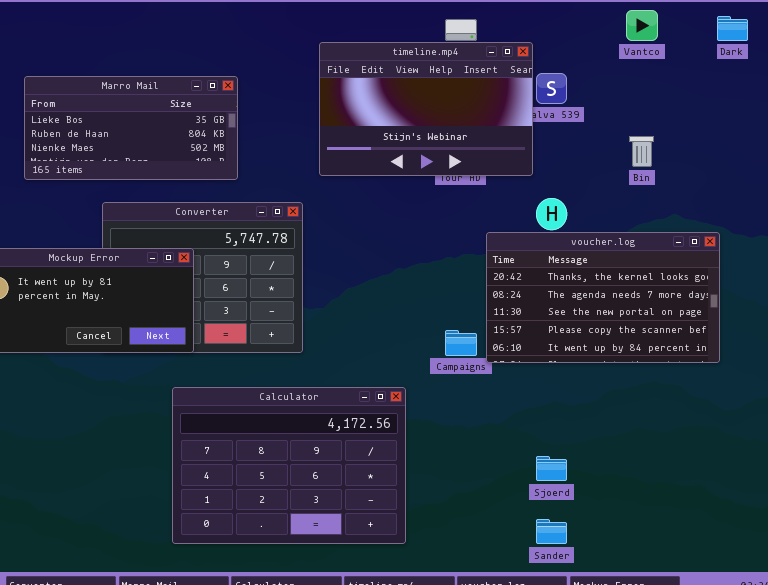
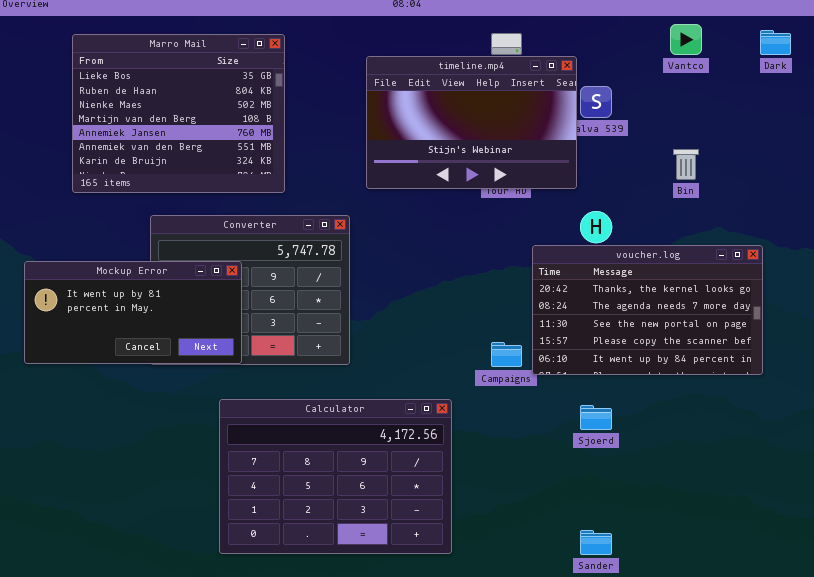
Marro Mail: [24,76,238,180] -> [72,34,285,193], resized
Sjoerd: [536,456,567,481] -> [580,405,612,430], moved

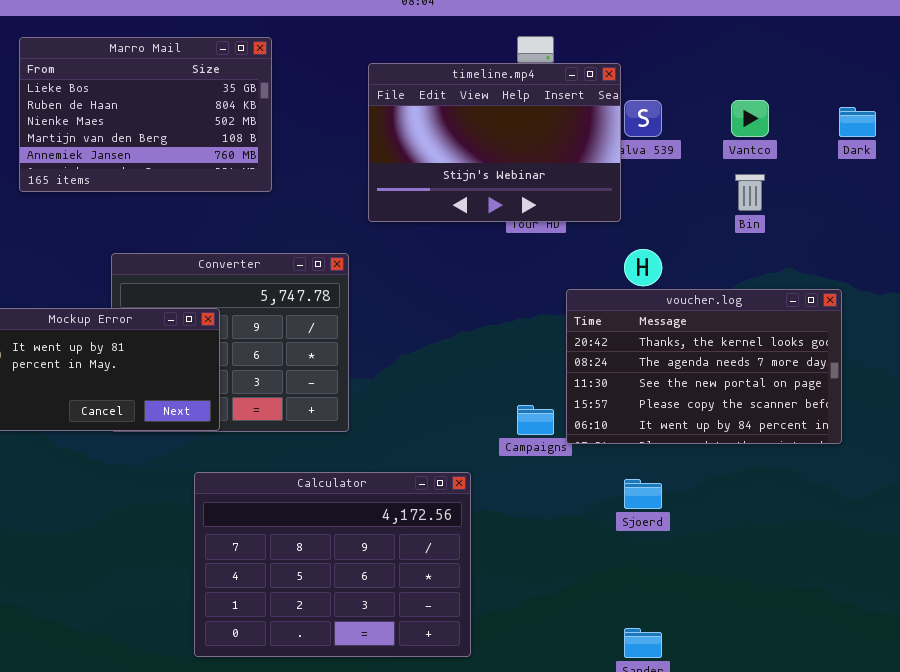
Vantco: [670,24,702,55] -> [731,100,769,137], moved
Dark: [760,30,791,55] -> [839,107,876,137], moved
Marro Mail: [72,34,285,193] -> [19,37,272,192], resized

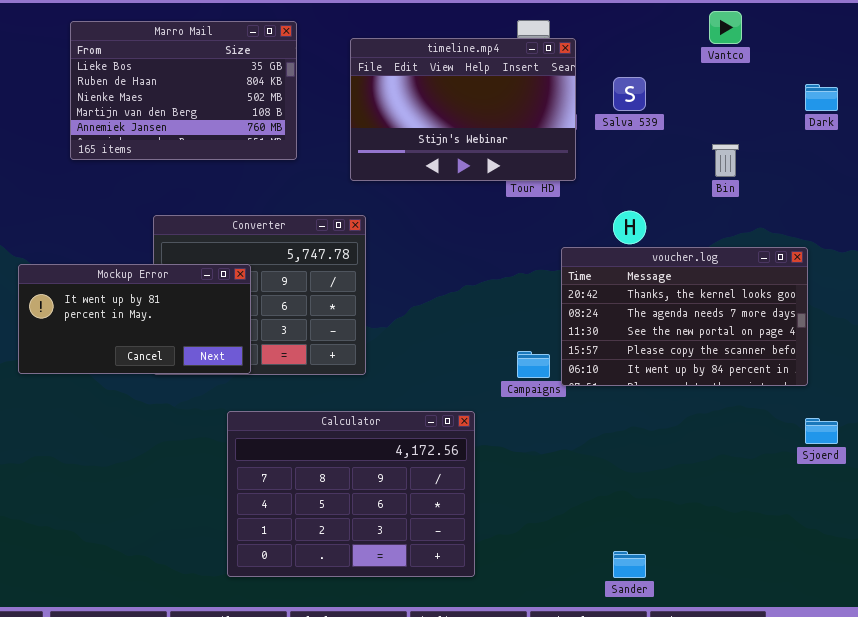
timeline.mp4: [368,63,621,222] -> [350,38,576,181], moved
Vantco: [731,100,769,137] -> [709,11,742,44], moved
Sjoerd: [624,479,662,509] -> [805,418,838,444], moved

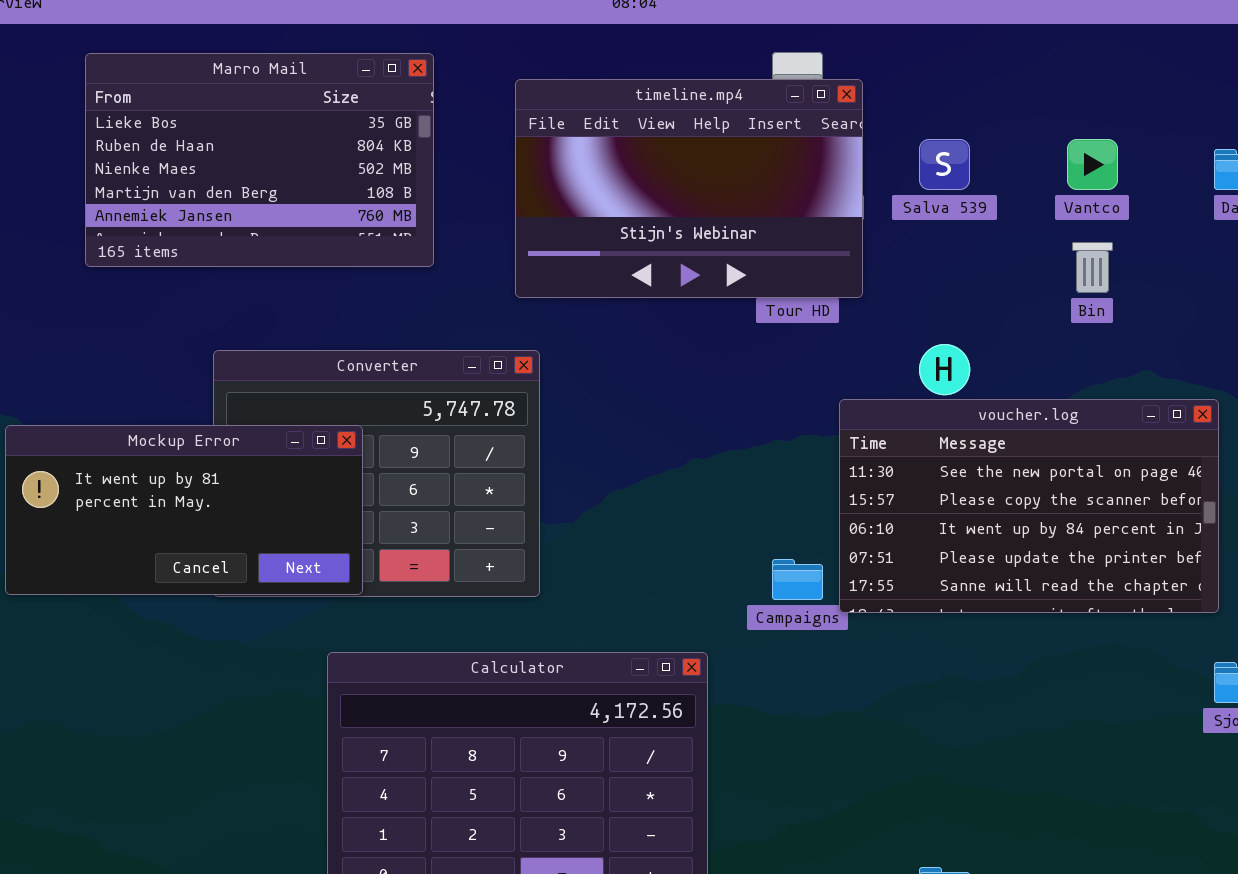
Vantco: [709,11,742,44] -> [1067,139,1118,190], moved
voucher.log: [561,247,808,386] -> [839,399,1219,613], scrolled down 2 rows

